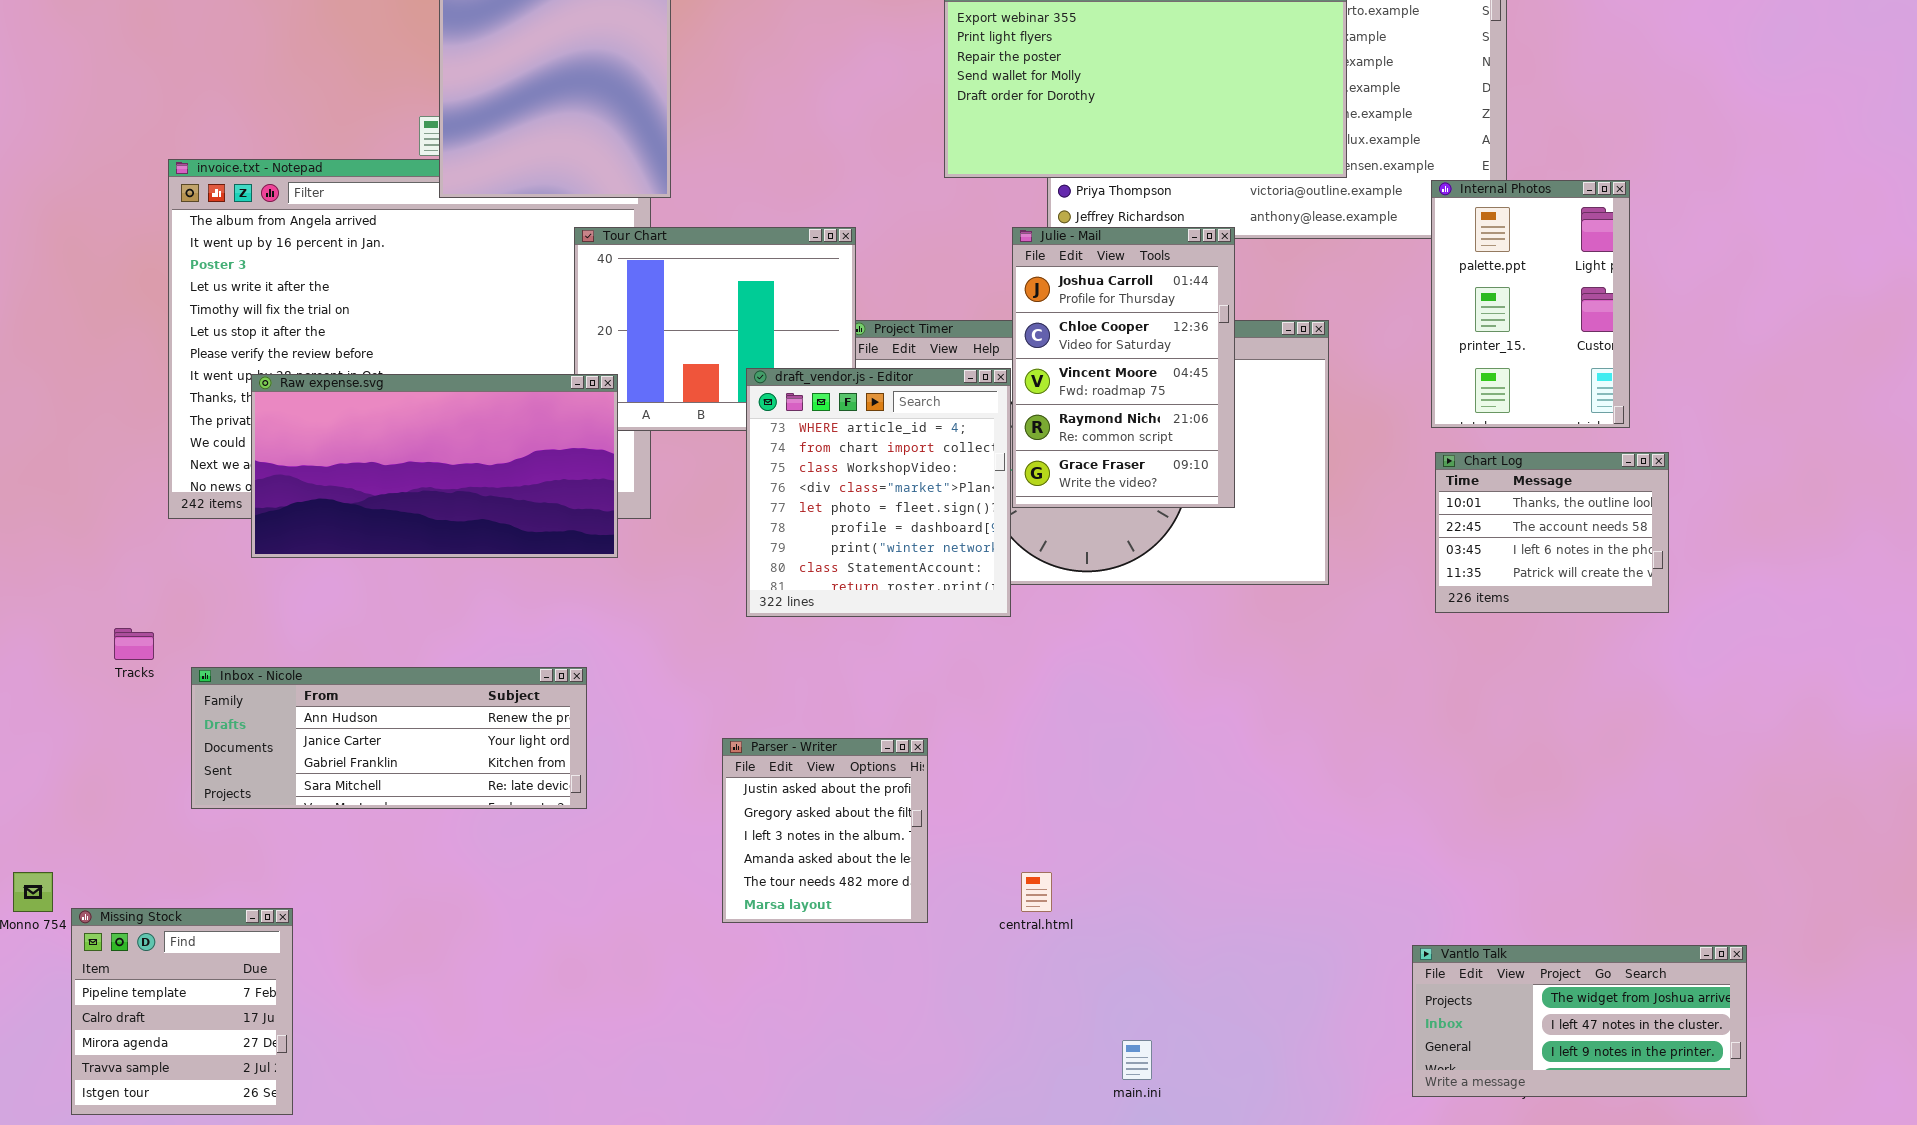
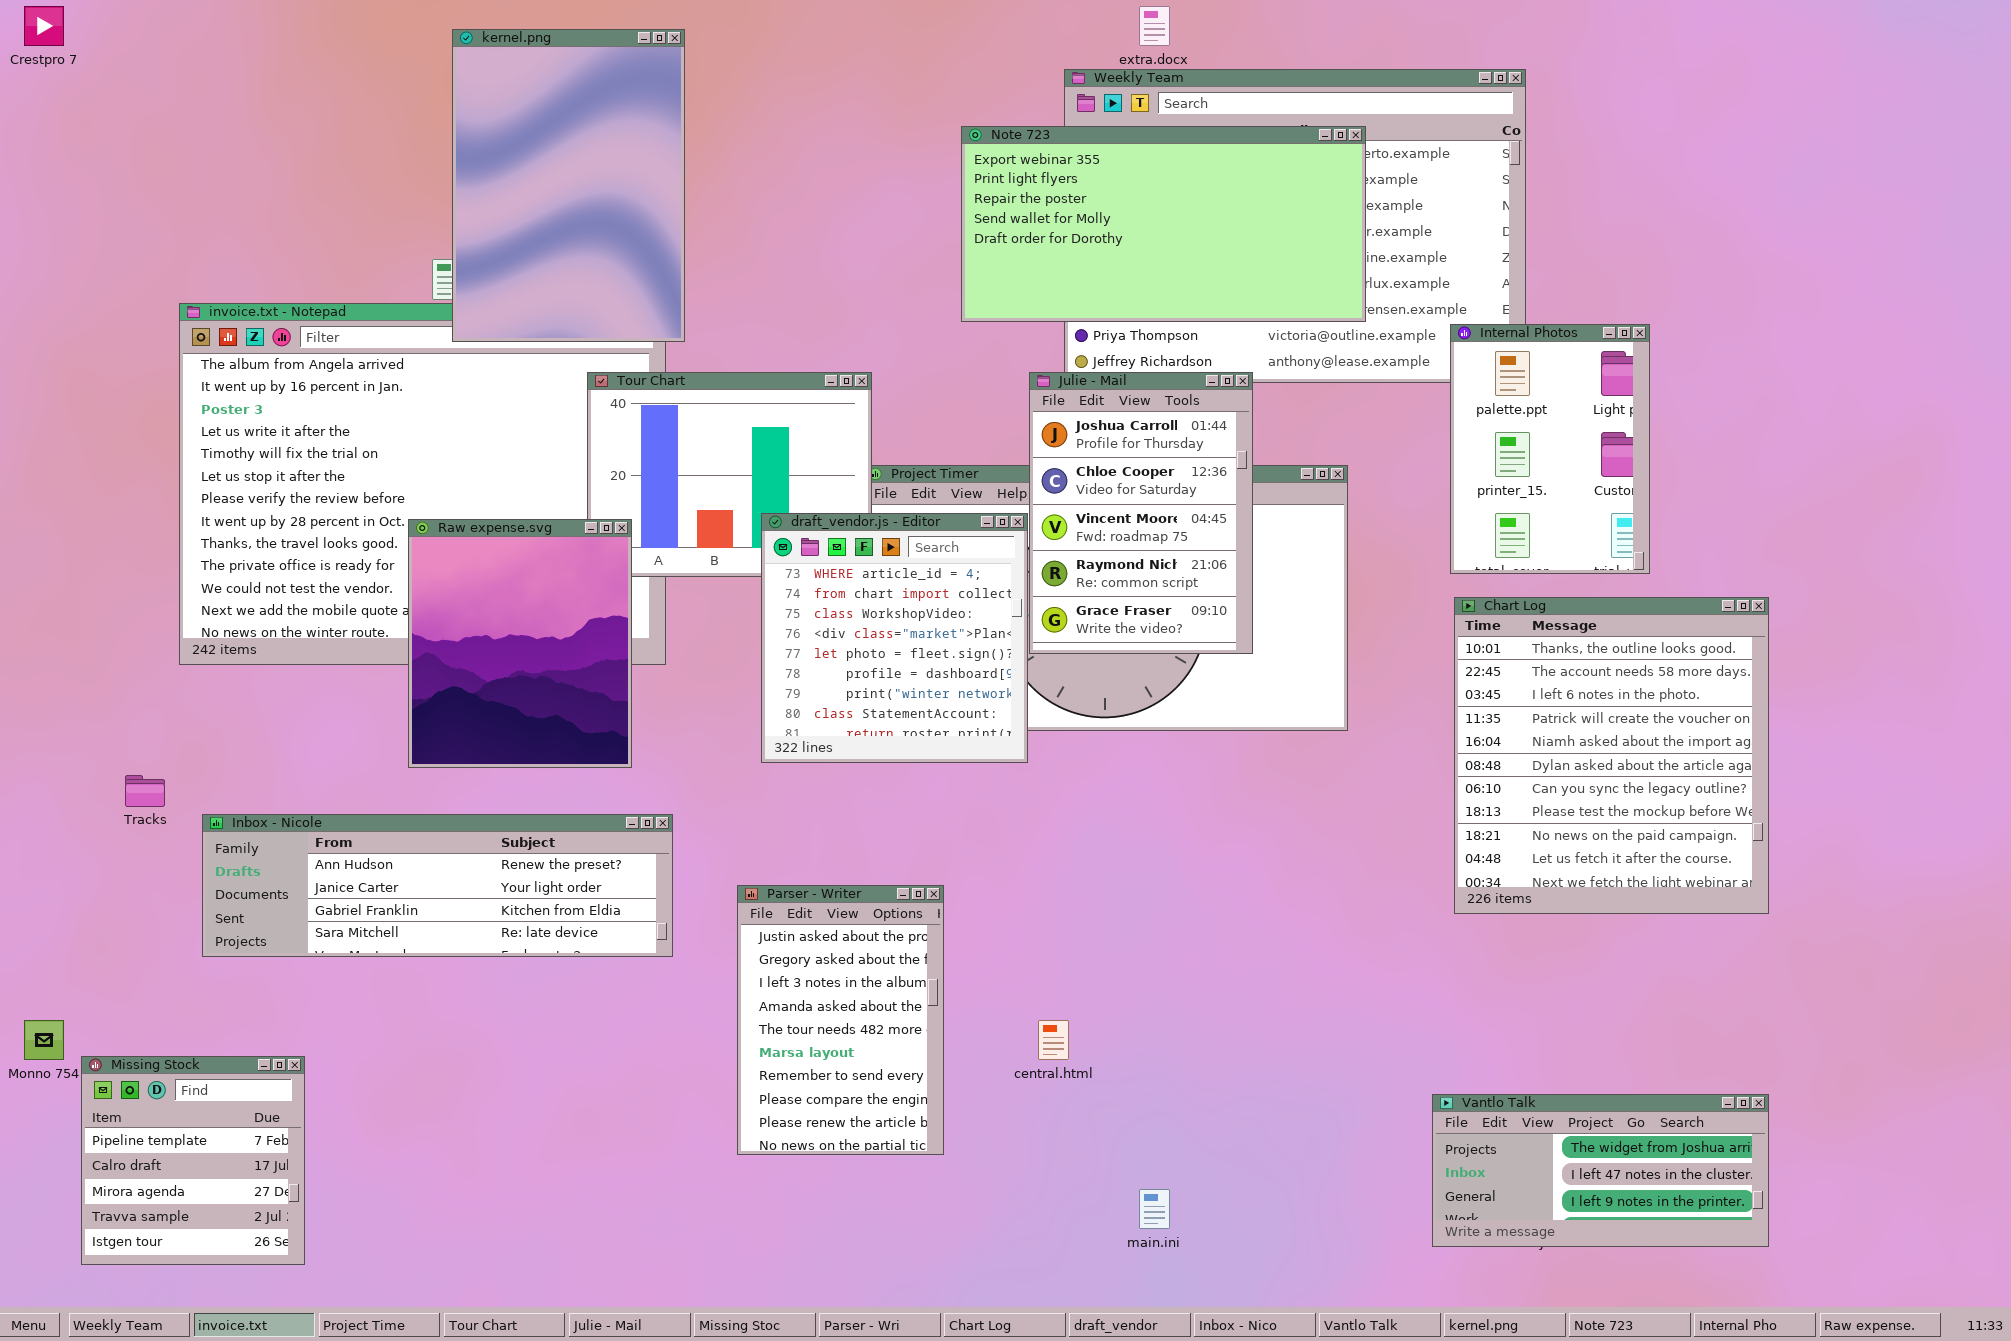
Raw expense.svg: [251,374,618,558] -> [408,519,632,768], resized
Chart Log: [1435,452,1669,613] -> [1454,597,1769,914], resized
Inbox - Nicole: [191,667,587,809] -> [202,814,673,957], resized
Parser - Writer: [722,738,928,923] -> [737,885,944,1155], resized

